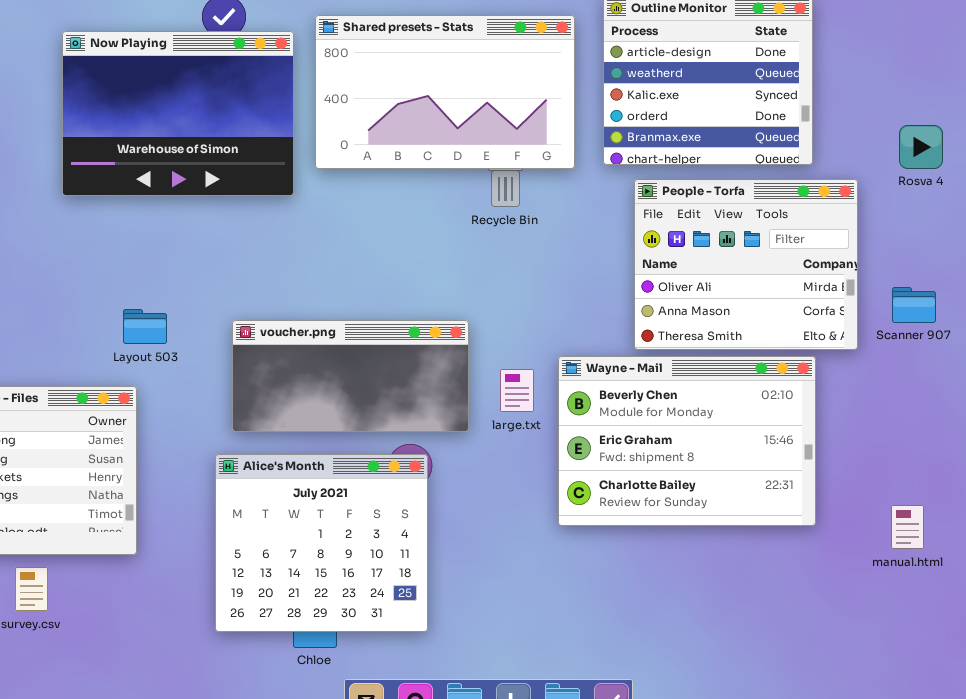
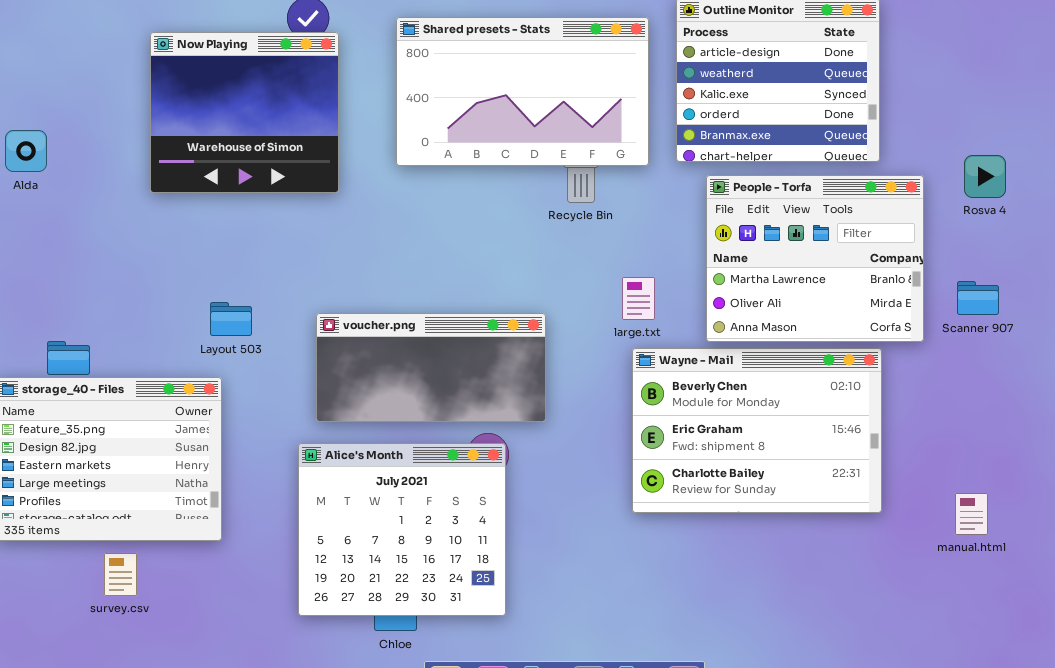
Now Playing: [62,31,294,196] -> [150,32,339,193], resized
Rosva 4: [899,125,943,169] -> [964,155,1006,198], moved
People - Torfa: [634,179,858,350] -> [706,175,924,342], scrolled up 1 row
large.txt: [500,369,534,412] -> [622,277,655,320], moved

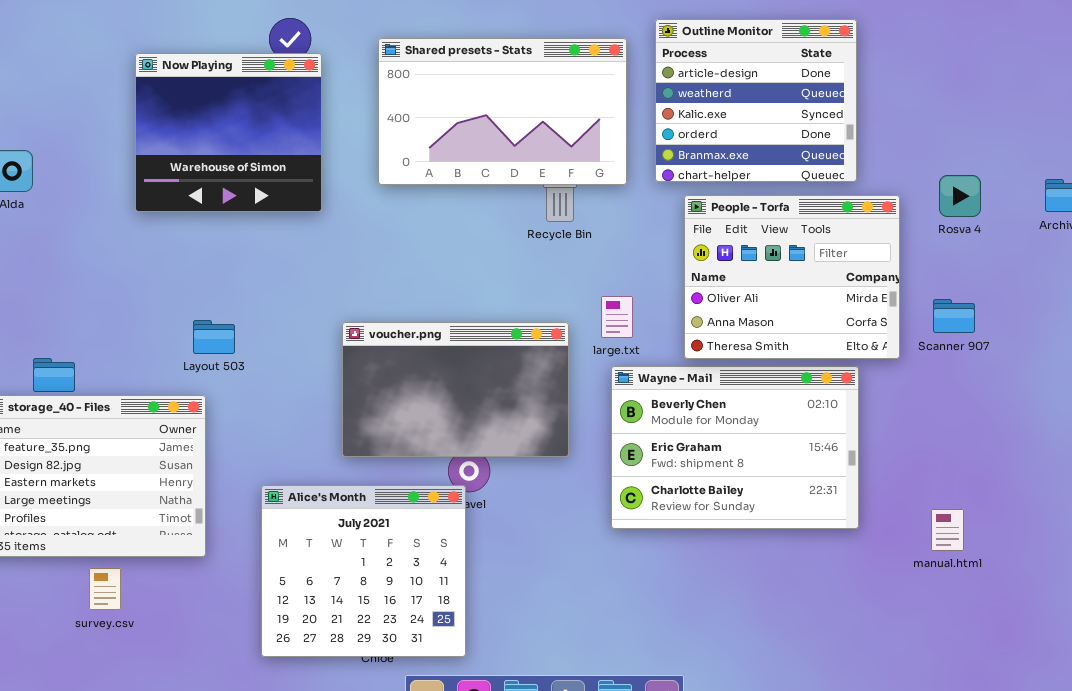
People - Torfa: [706,175,924,342] -> [684,195,900,359], scrolled down 1 row
voucher.png: [316,313,546,422] -> [342,322,569,457], moved, resized
Alice's Month: [298,443,506,616] -> [261,485,466,657], moved

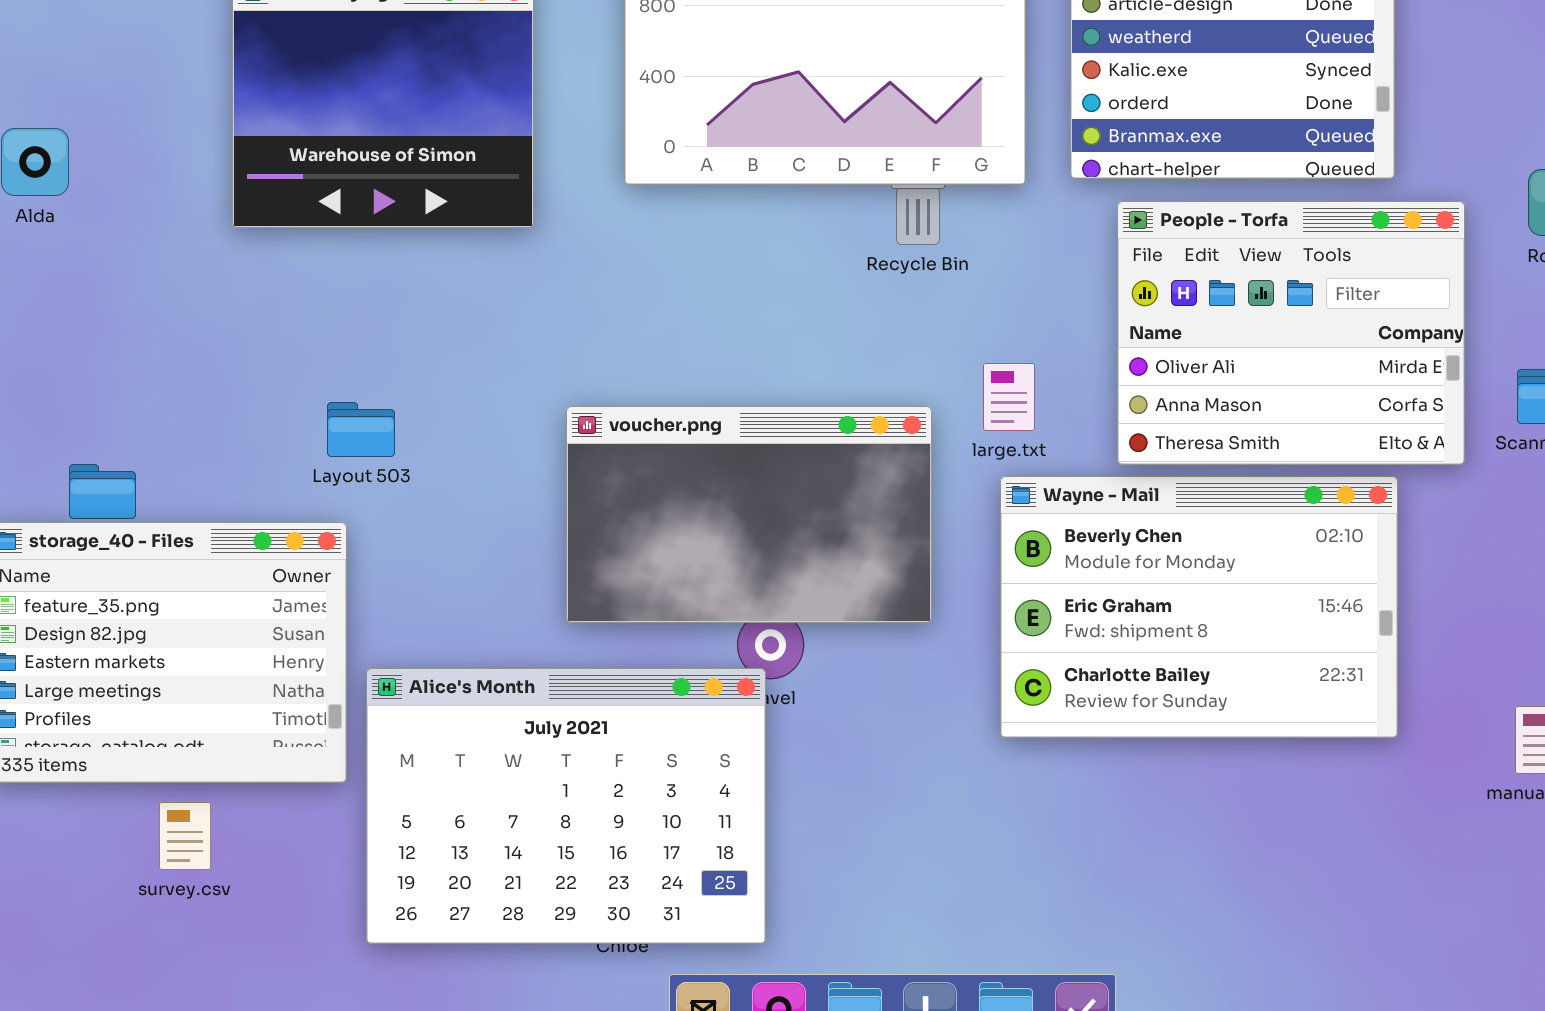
Alice's Month: [261,485,466,657] -> [366,668,766,944], resized

